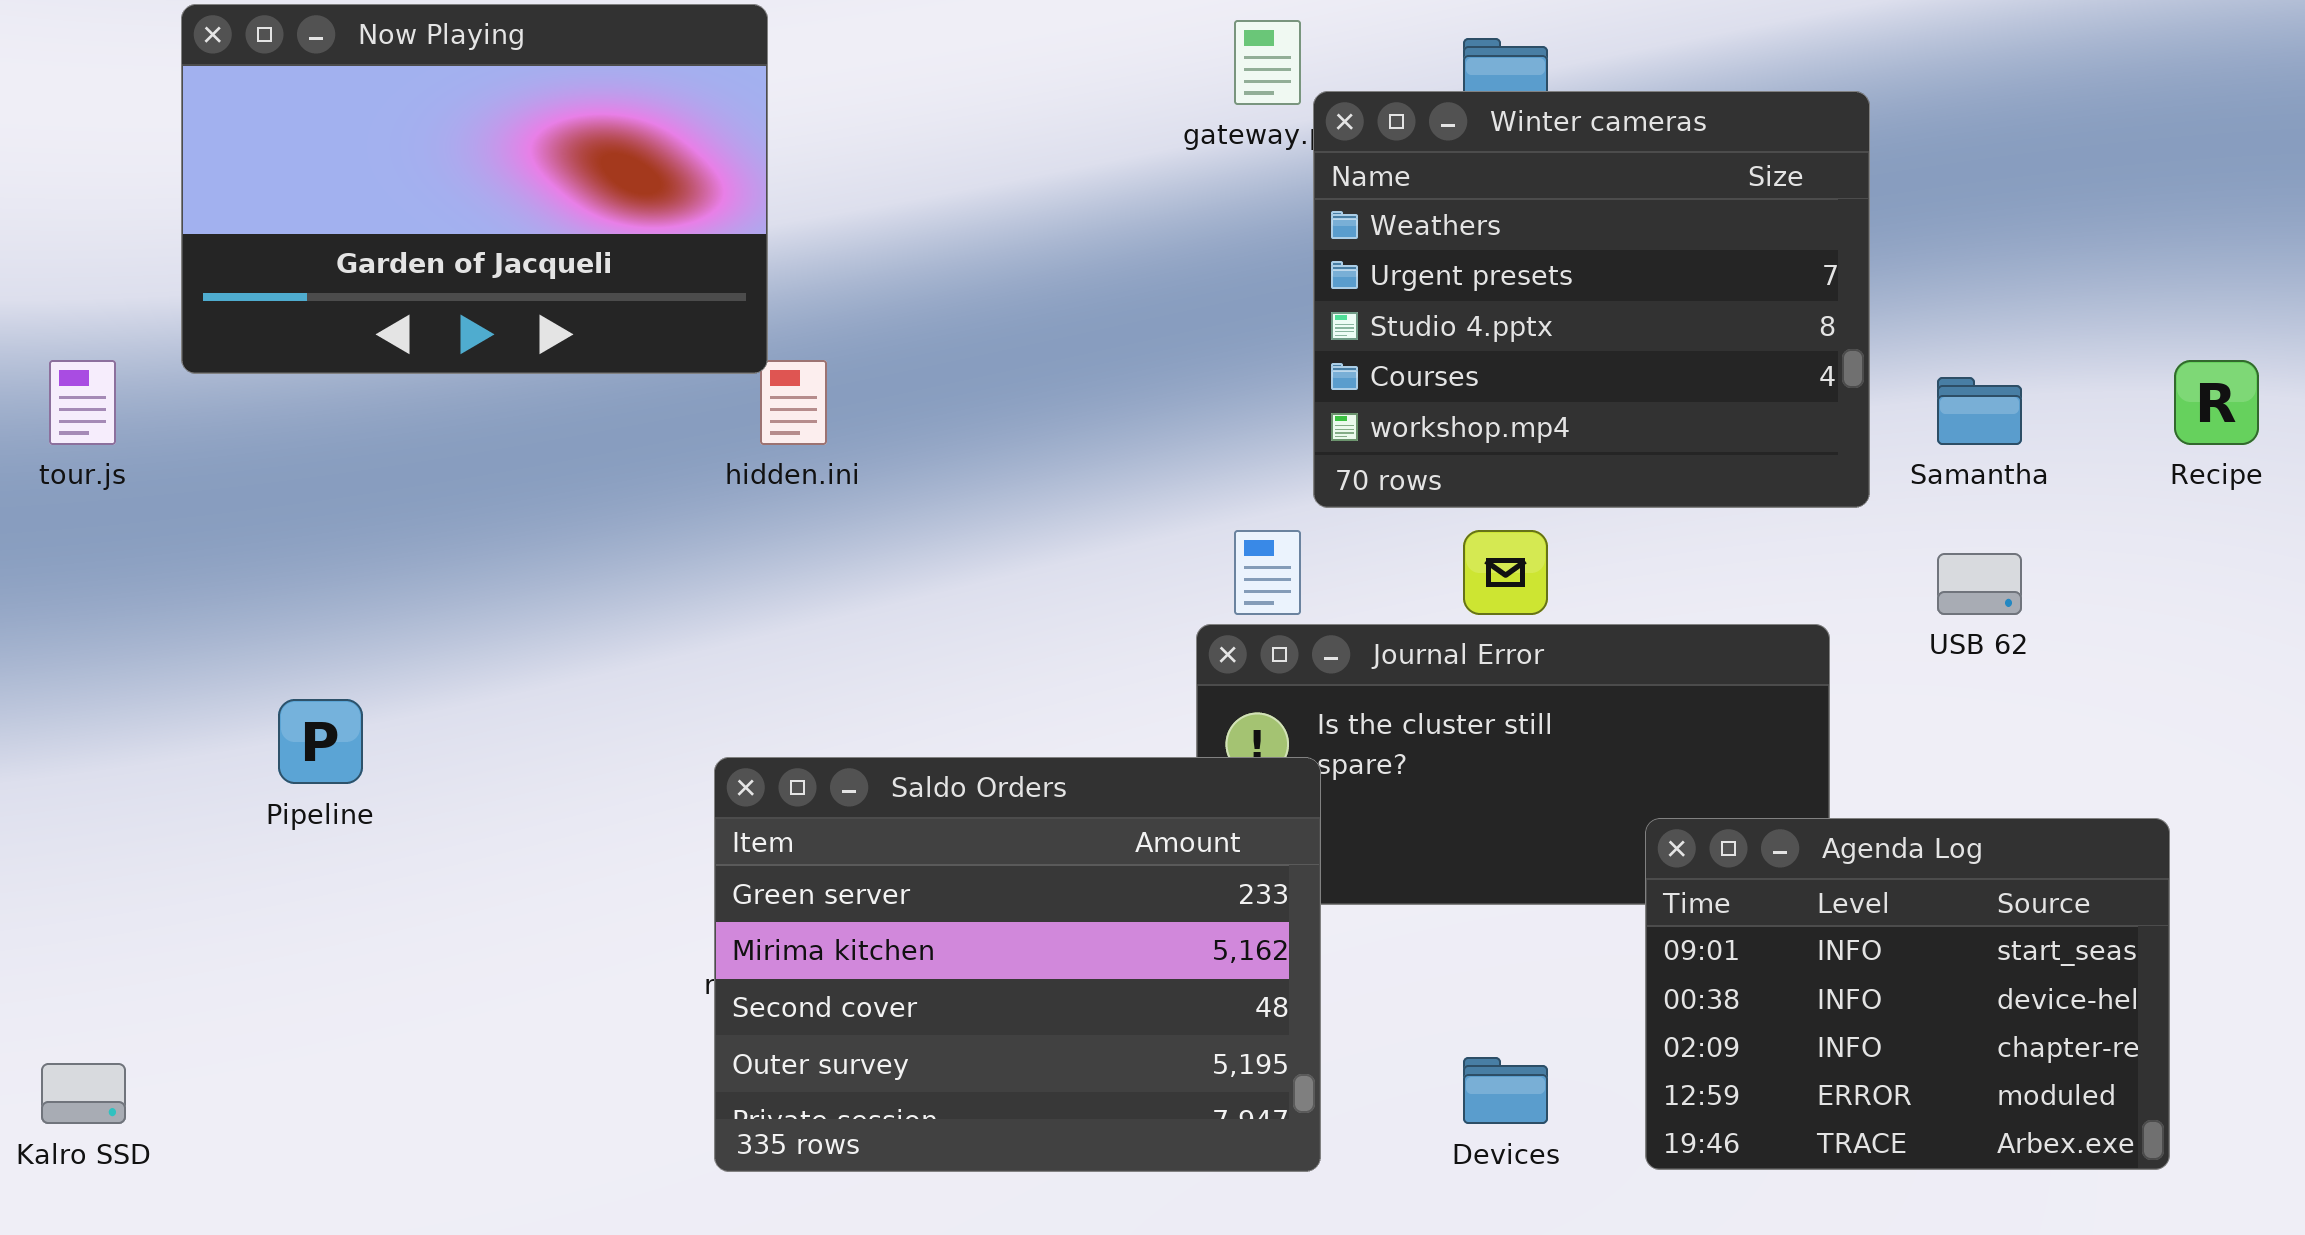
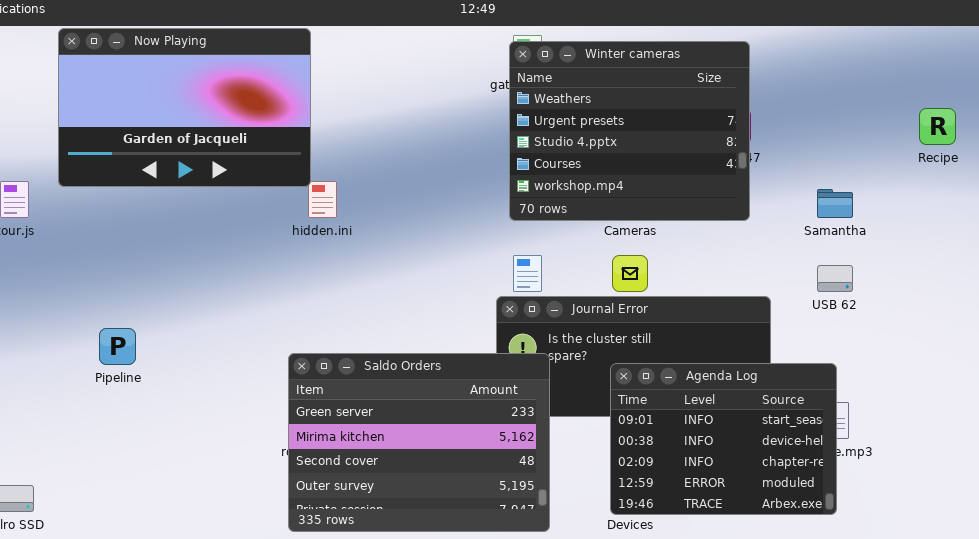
Winter cameras: [1313,91,1870,508] -> [509,41,750,221], moved
Recipe: [2174,360,2259,445] -> [919,108,956,145], moved
Agenda Log: [1645,818,2170,1170] -> [610,363,837,515], moved

